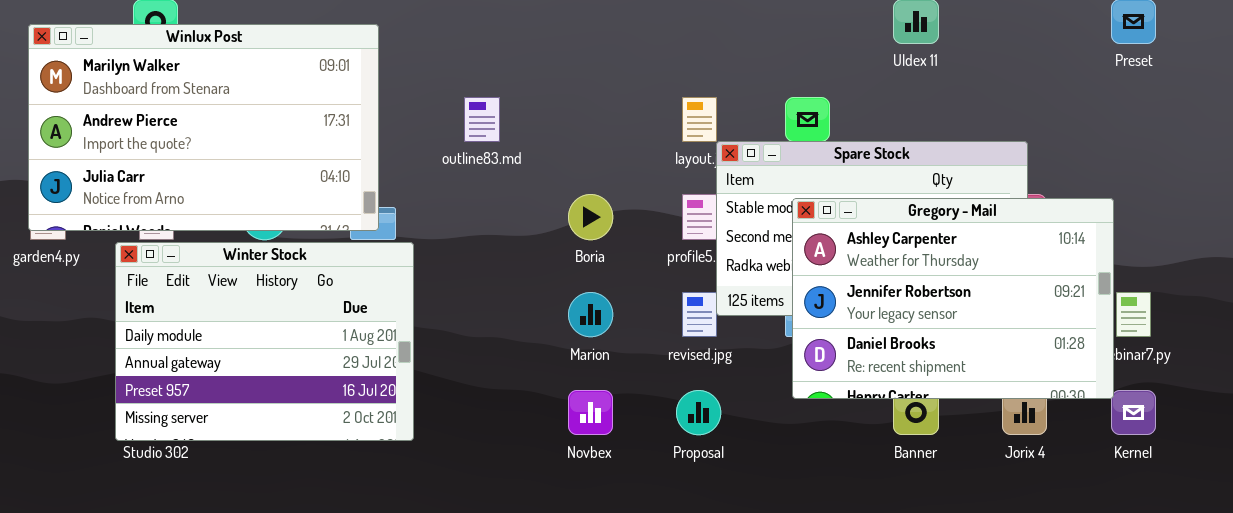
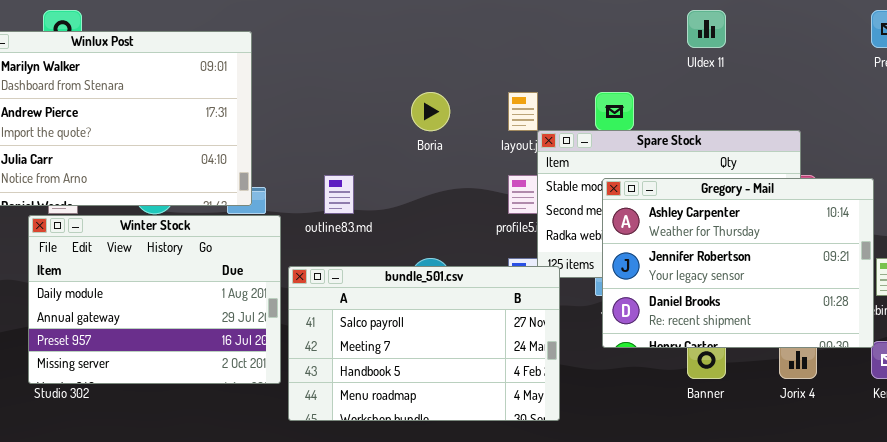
outline83.md: [464,97,500,142] -> [324,175,354,214], moved
Boria: [568,194,613,240] -> [411,92,450,131], moved
bundle_501.csv: none -> [288,266,560,421], opened

